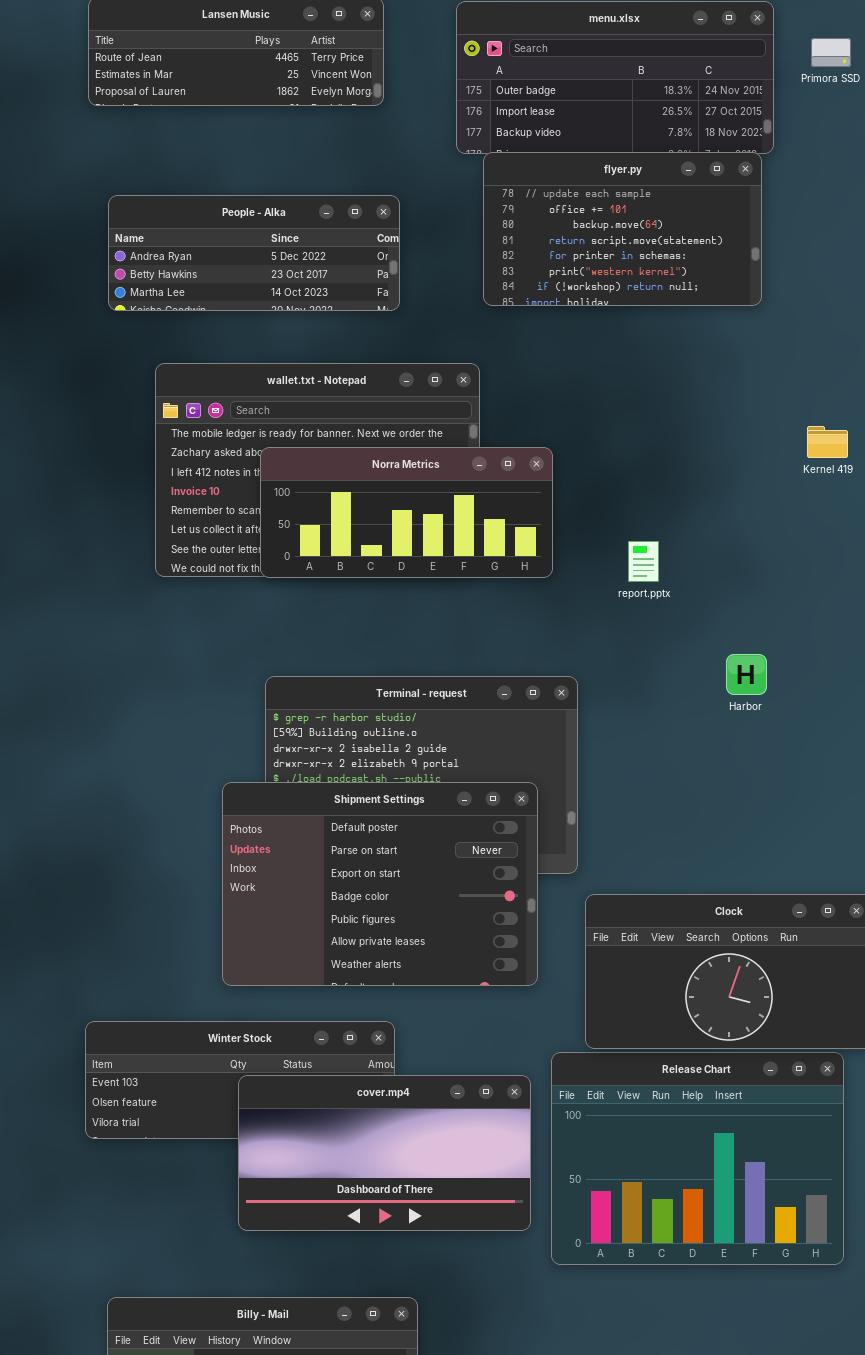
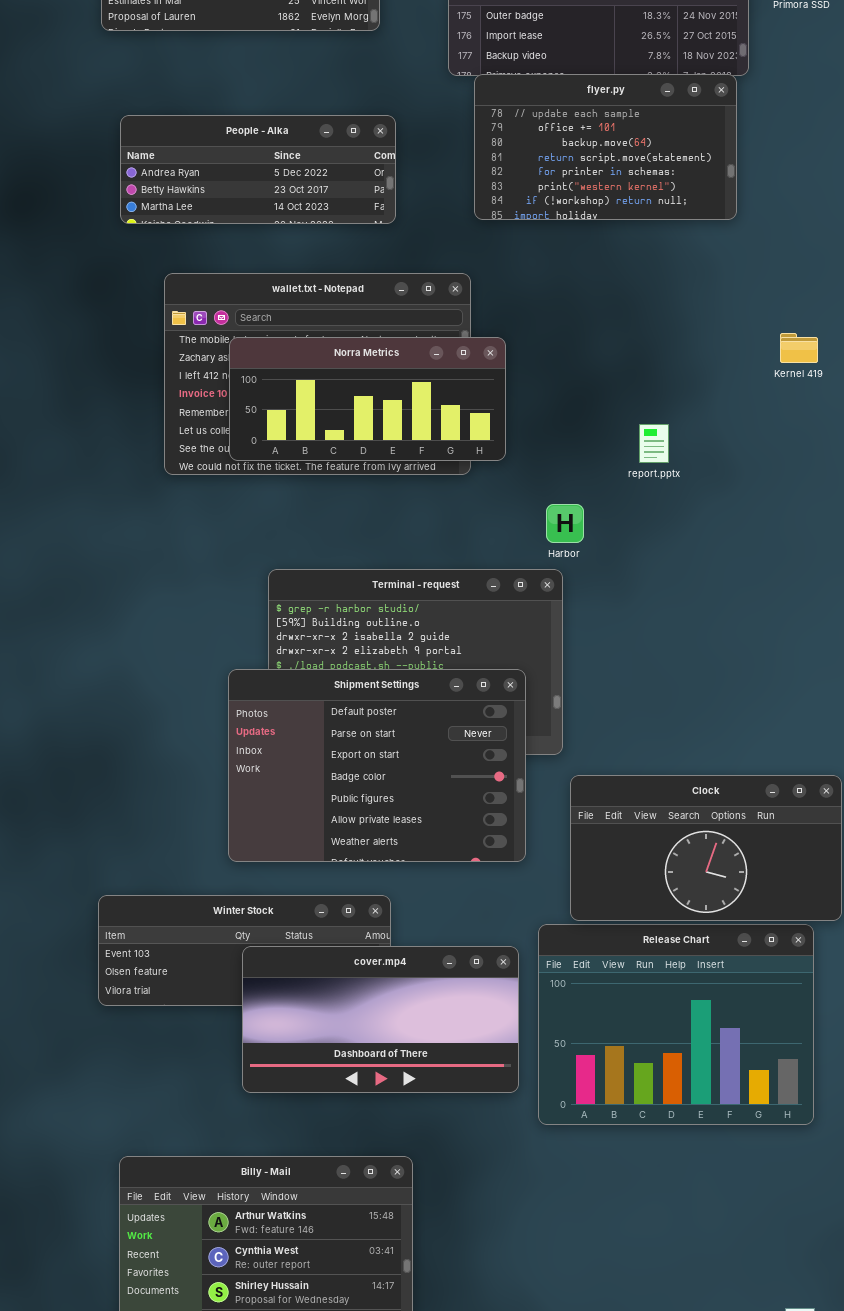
Norra Metrics: [260,447,553,578] -> [229,337,506,461], moved
report.pptx: [628,541,659,582] -> [639,424,669,463], moved
Harbor: [726,654,767,695] -> [546,504,584,543], moved

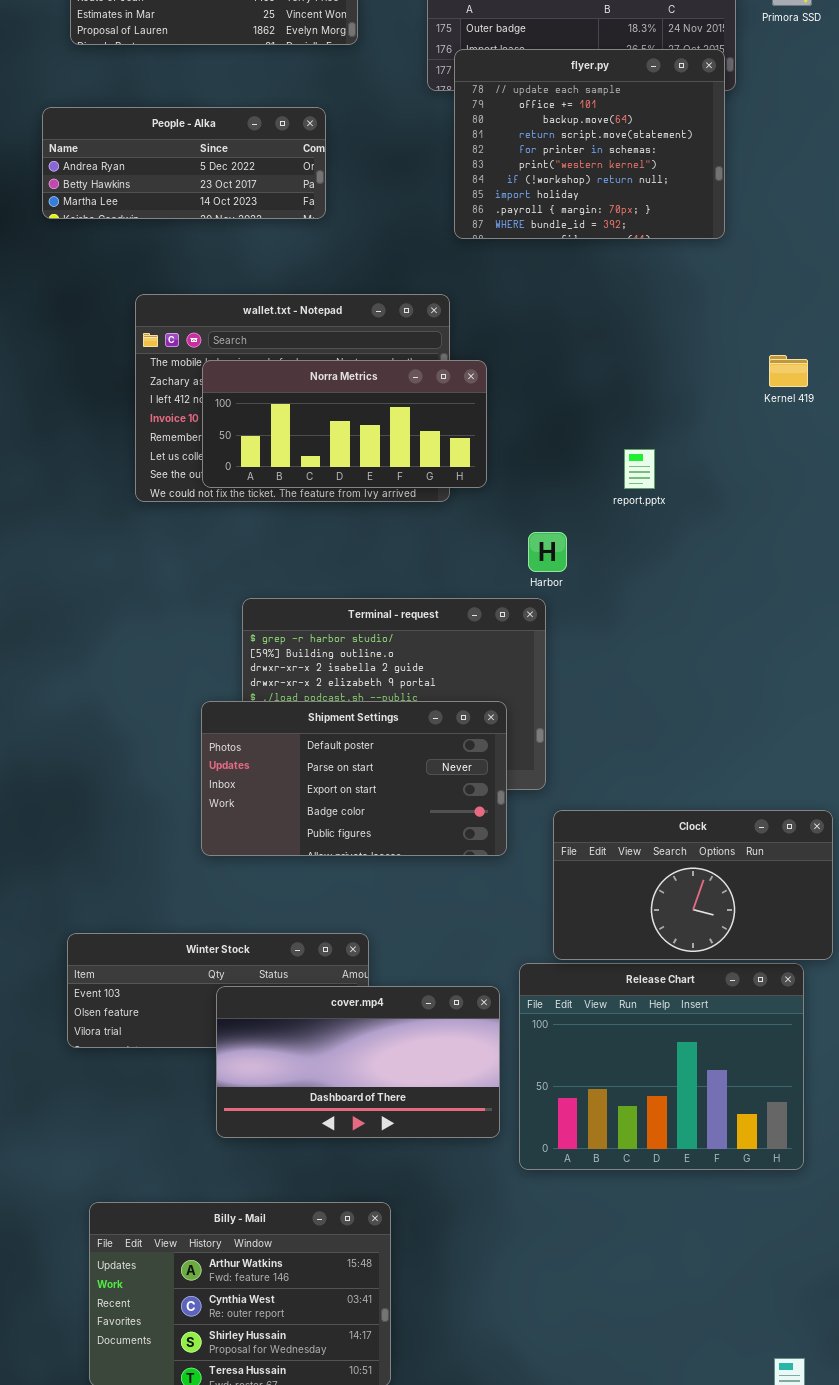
flyer.py: [474,74,737,220] -> [454,49,725,239], resized
People - Alka: [120,115,396,224] -> [42,107,326,219], moved
Shipment Settings: [228,669,526,862] -> [201,701,507,856], resized

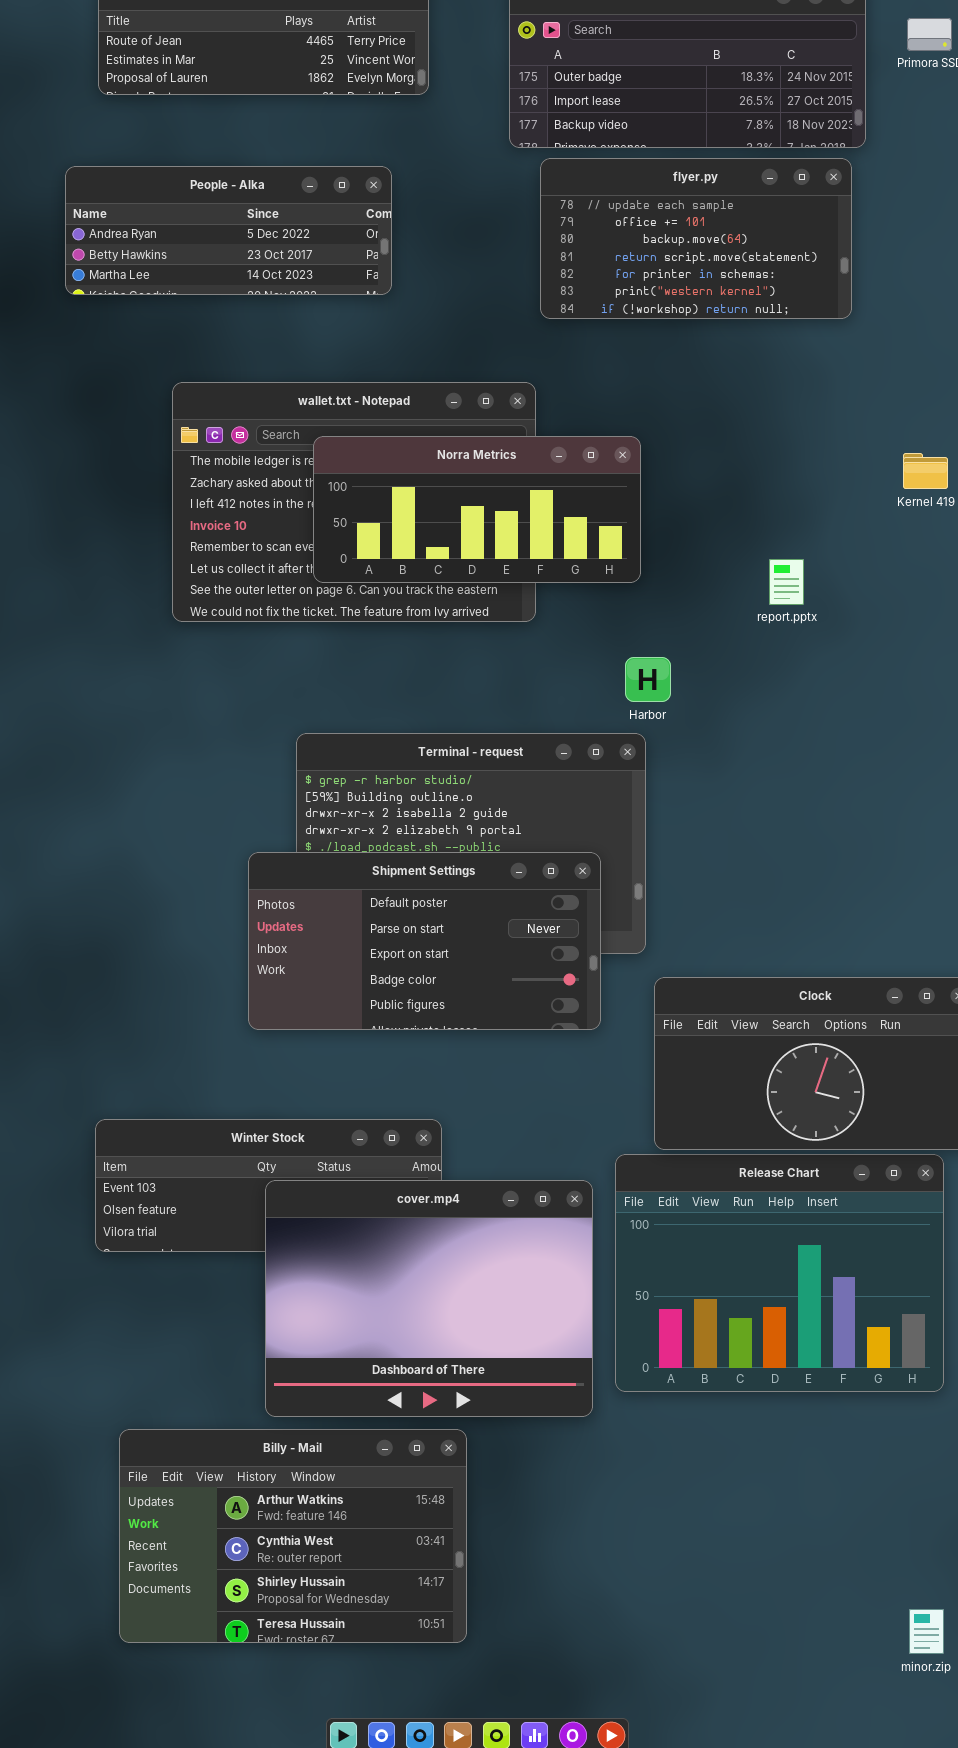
flyer.py: [454,49,725,239] -> [540,158,852,319], resized
Norra Metrics: [202,360,487,488] -> [313,436,641,583], moved
report.pptx: [624,449,655,489] -> [769,559,804,605], moved
cover.mp4: [216,986,500,1138] -> [265,1180,593,1417], resized

